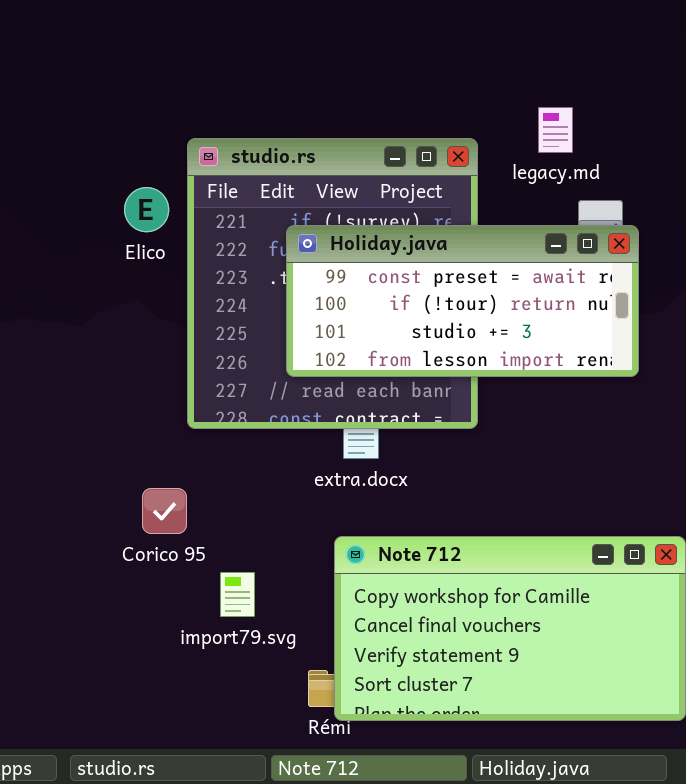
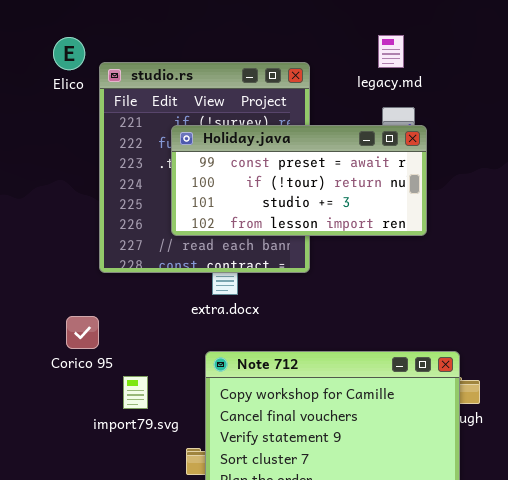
legacy.md: [538,107,573,153] -> [378,35,404,68], moved
Elico: [124,187,169,232] -> [53,37,85,70], moved

